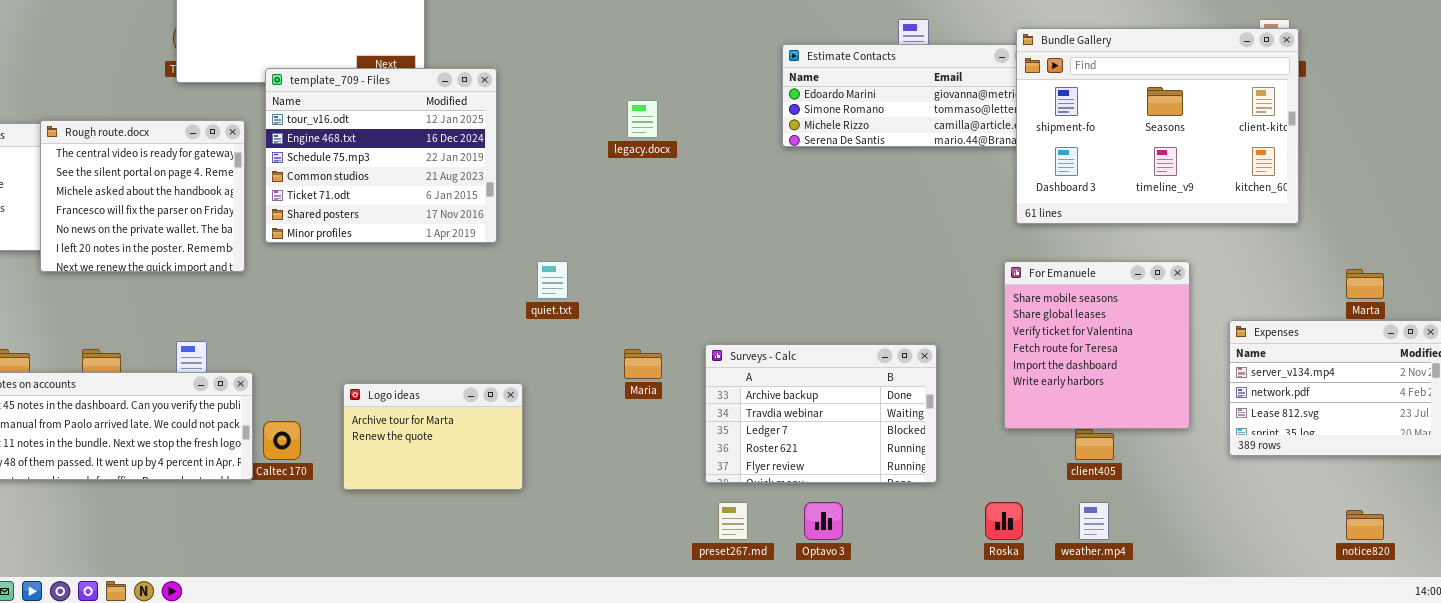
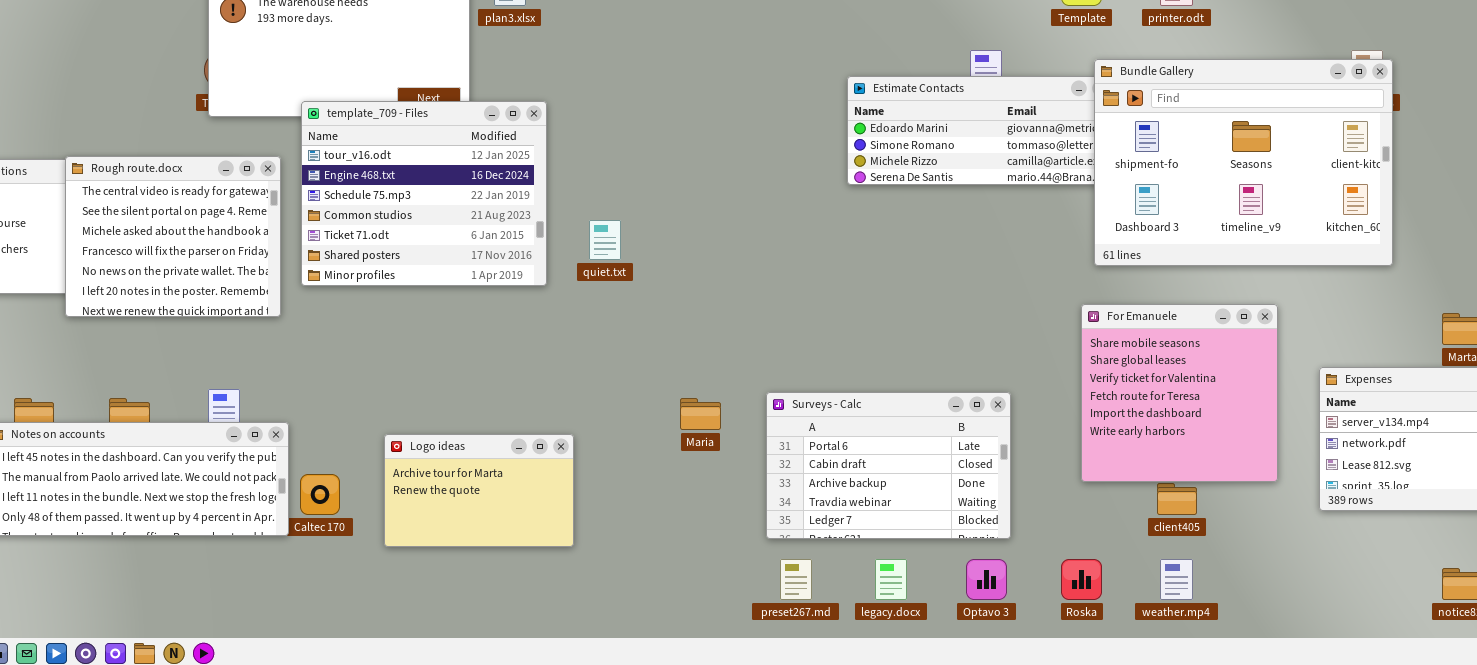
legacy.docx: [627,100,658,138] -> [875,559,907,600], moved
quiet.txt: [537,261,568,299] -> [589,220,621,260], moved
Surveys - Calc: [705,344,937,483] -> [766,392,1011,539], scrolled up 2 rows
Optavo 3: [804,502,843,540] -> [966,559,1007,600], moved

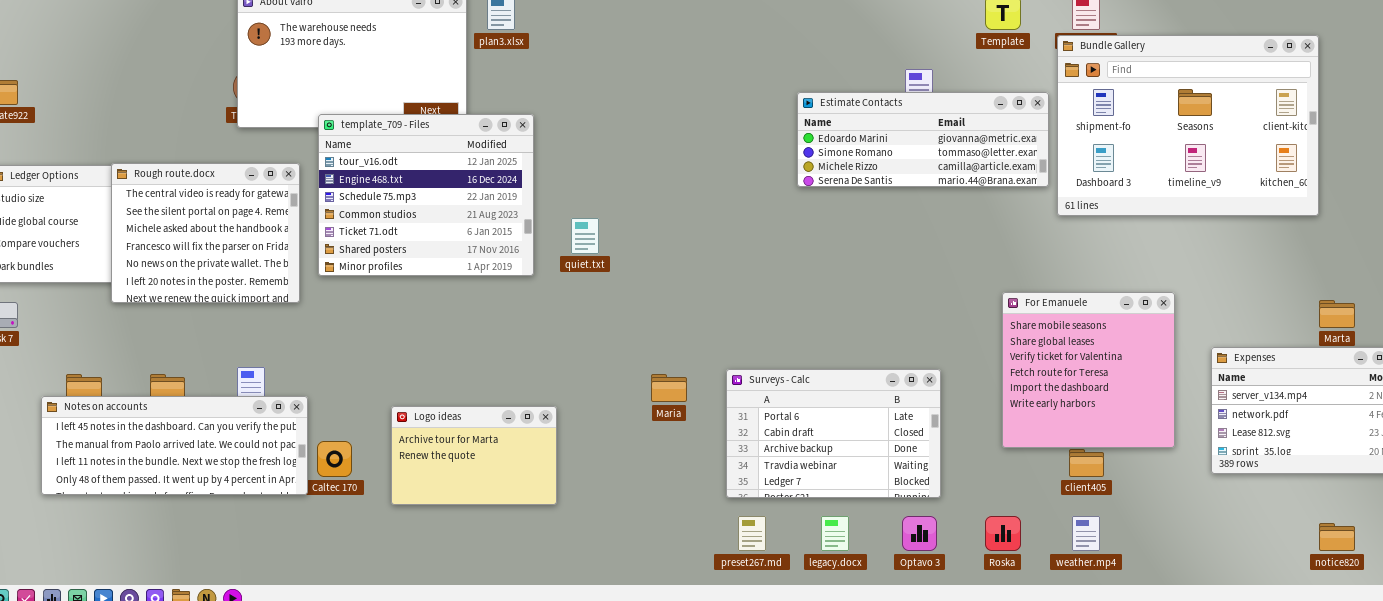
Bundle Gallery: [1094,59,1393,266] -> [1057,35,1319,216], moved

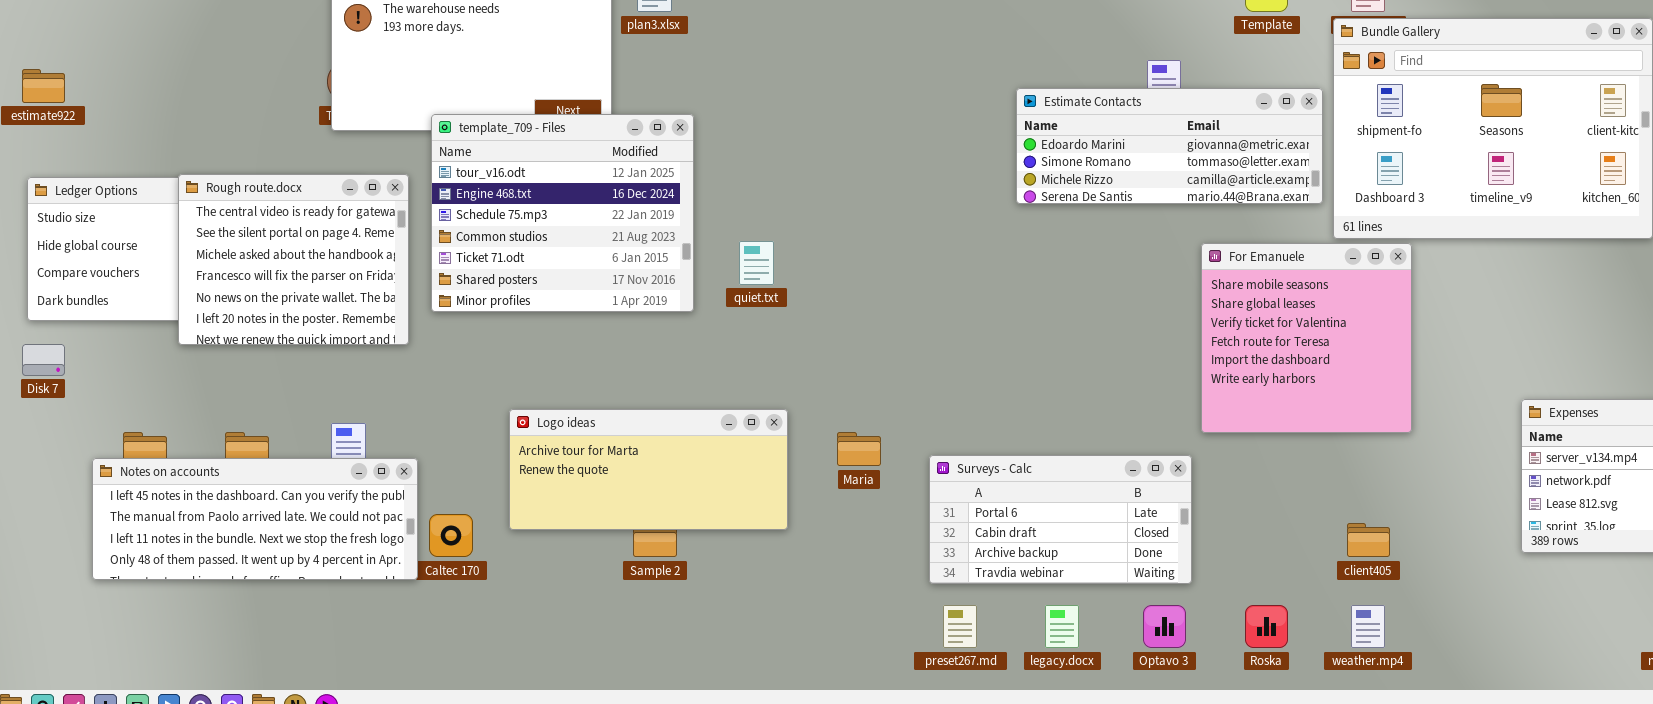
For Emanuele: [1002,292,1175,448] -> [1201,243,1412,433], moved
Surveys - Calc: [726,369,941,498] -> [929,455,1192,584], resized
Logo ideas: [391,406,557,505] -> [509,409,788,530], moved, resized

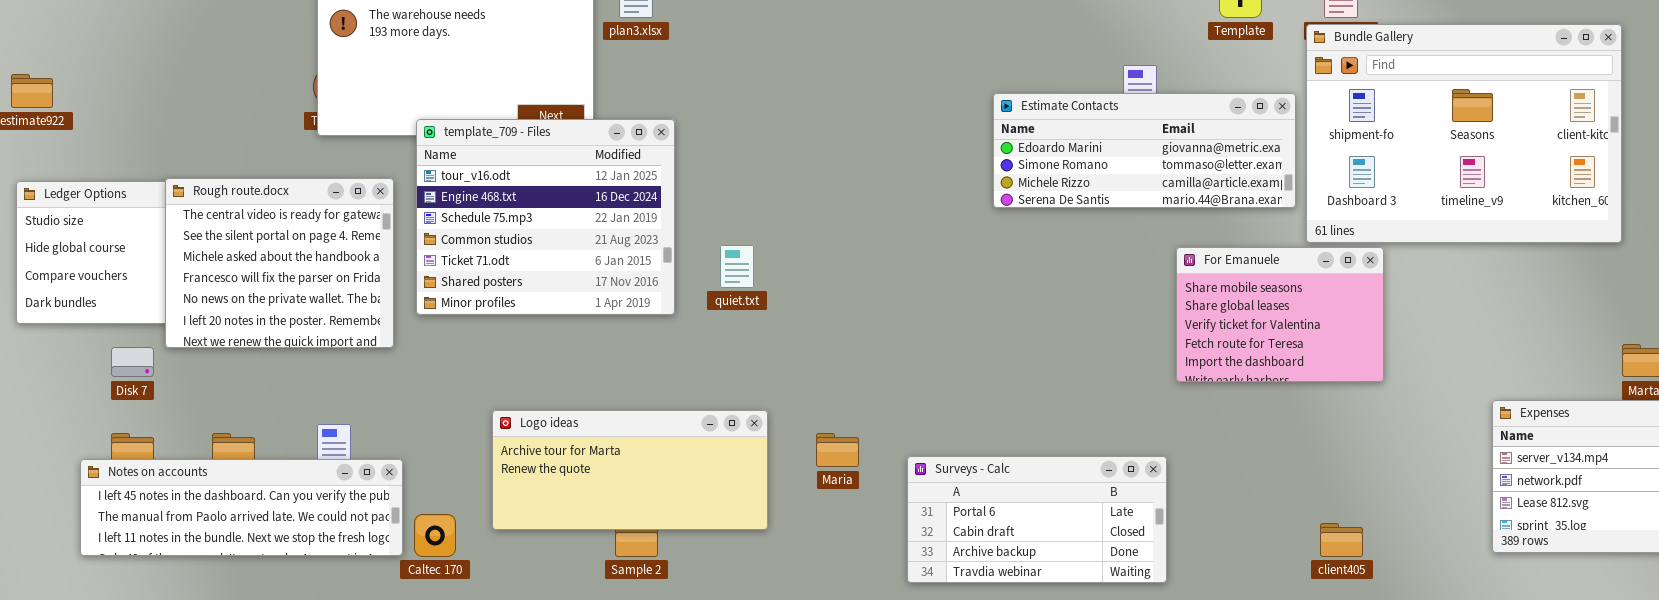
For Emanuele: [1201,243,1412,433] -> [1176,247,1384,382], resized
Disk 7: [22,344,65,376] -> [111,347,154,377], moved
Notes on accounts: [92,458,418,580] -> [80,459,403,556], resized

